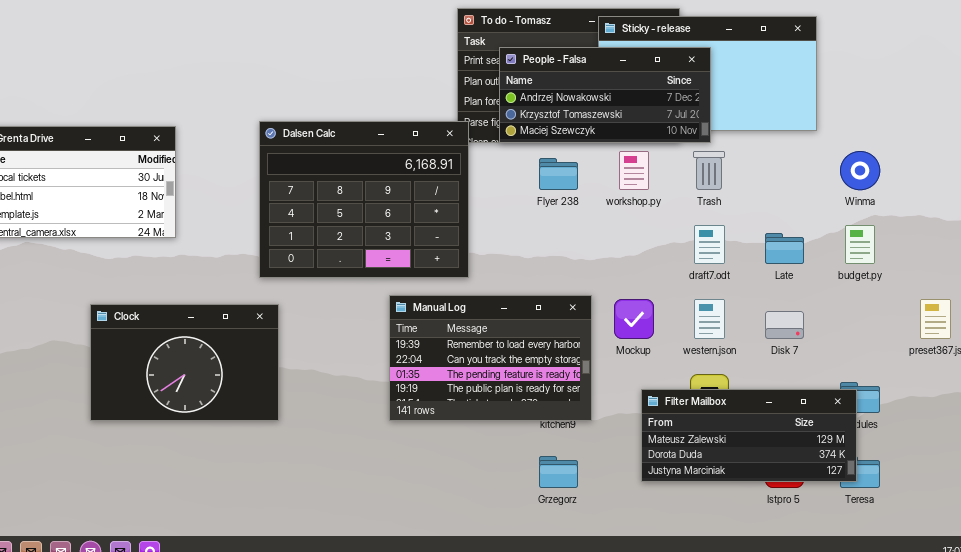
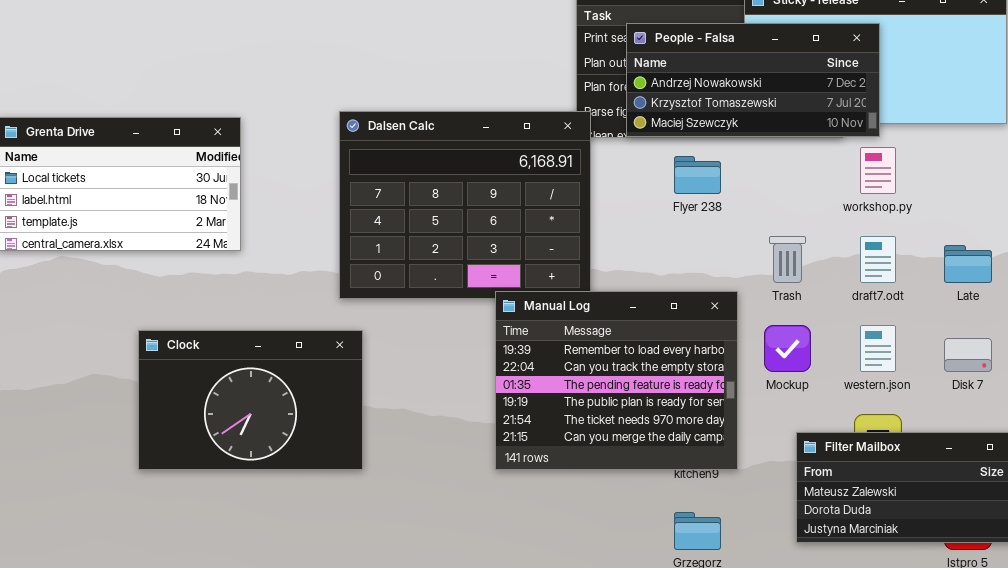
workshop.py: [619,151,649,190] -> [860,147,896,194], moved
Trash: [693,151,725,190] -> [769,236,806,283], moved
Manual Log: [389,295,592,421] -> [495,291,738,470], resized

